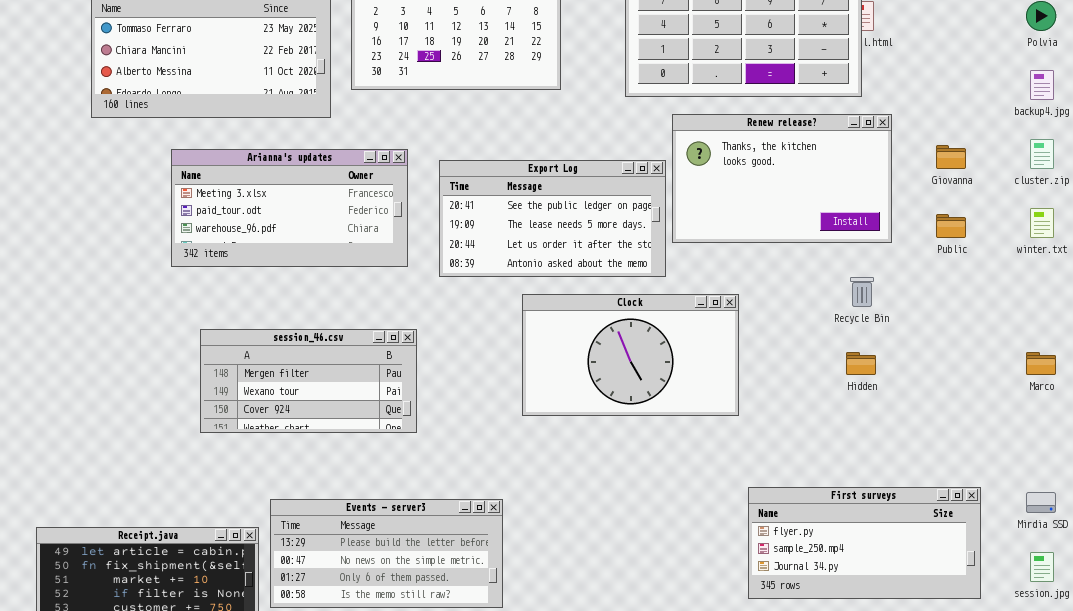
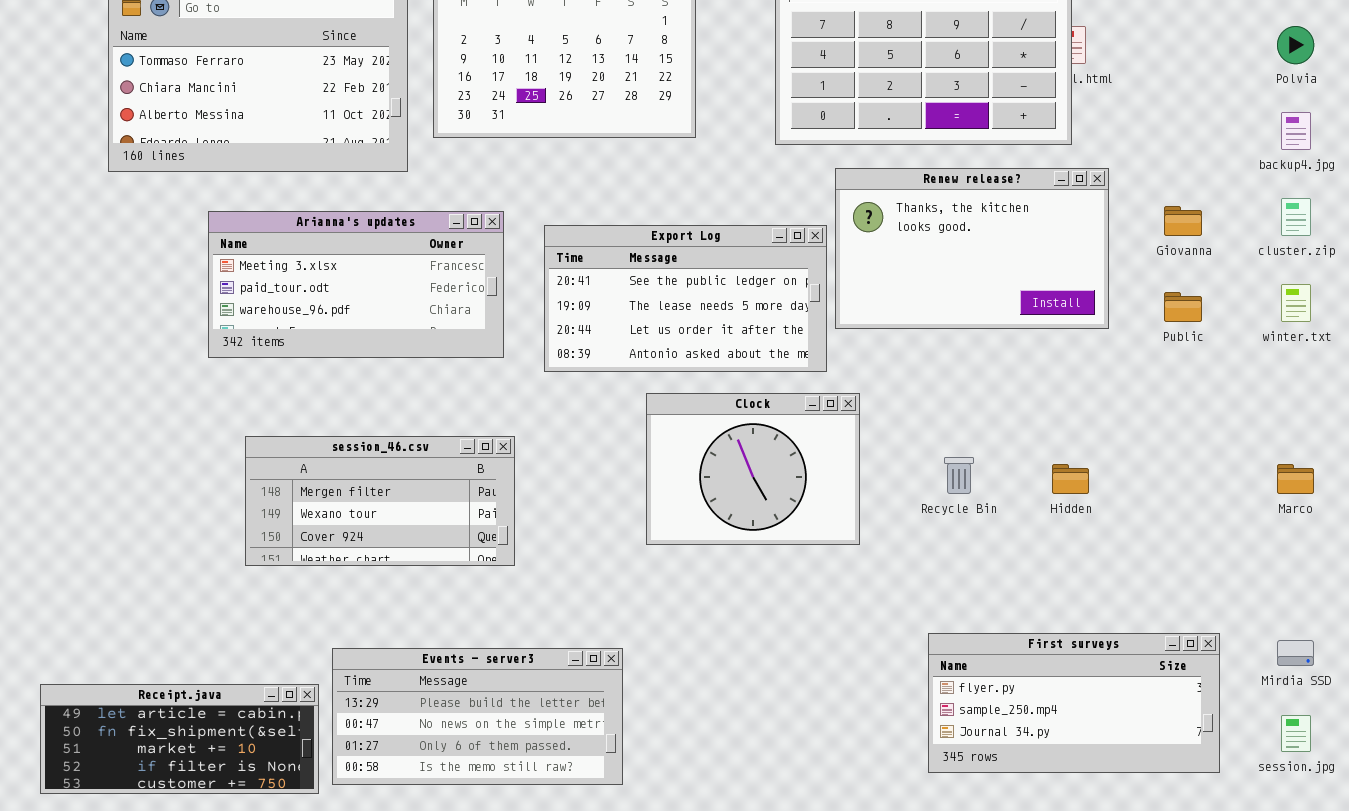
Recycle Bin: [850,277,874,307] -> [944,457,974,494], moved
Clock: [522,294,739,416] -> [646,393,860,545], resized

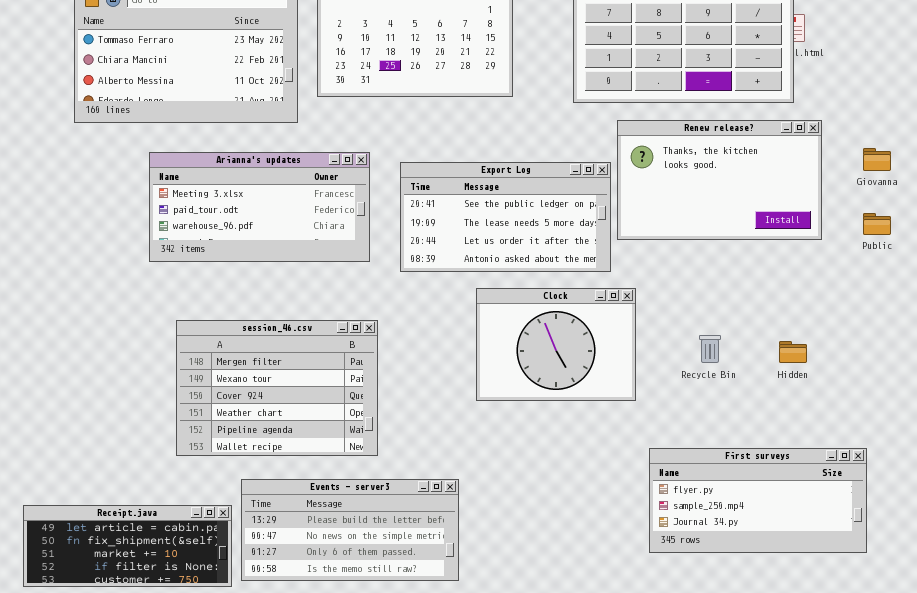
session_46.csv: [245,436,515,566] -> [176,320,378,456], resized
First surveys: [928,633,1220,773] -> [649,448,867,553], moved

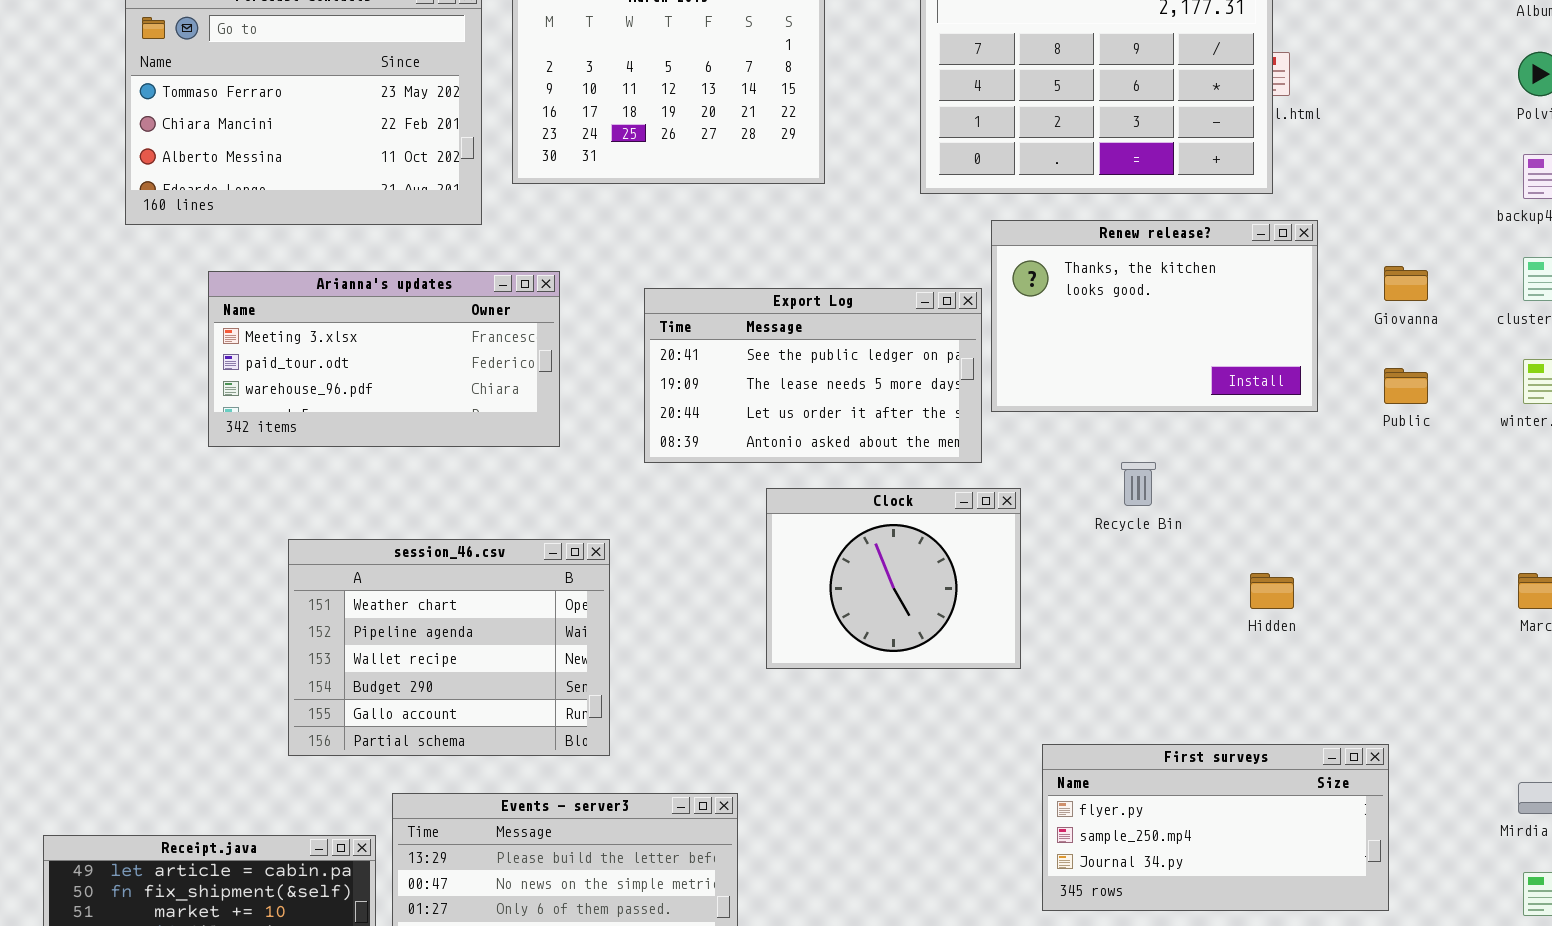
Arianna's updates: [149,152,370,262] -> [208,271,560,447], moved
session_46.csv: [176,320,378,456] -> [288,539,610,756], scrolled down 3 rows
Recycle Bin: [699,335,721,363] -> [1121,462,1156,506], moved

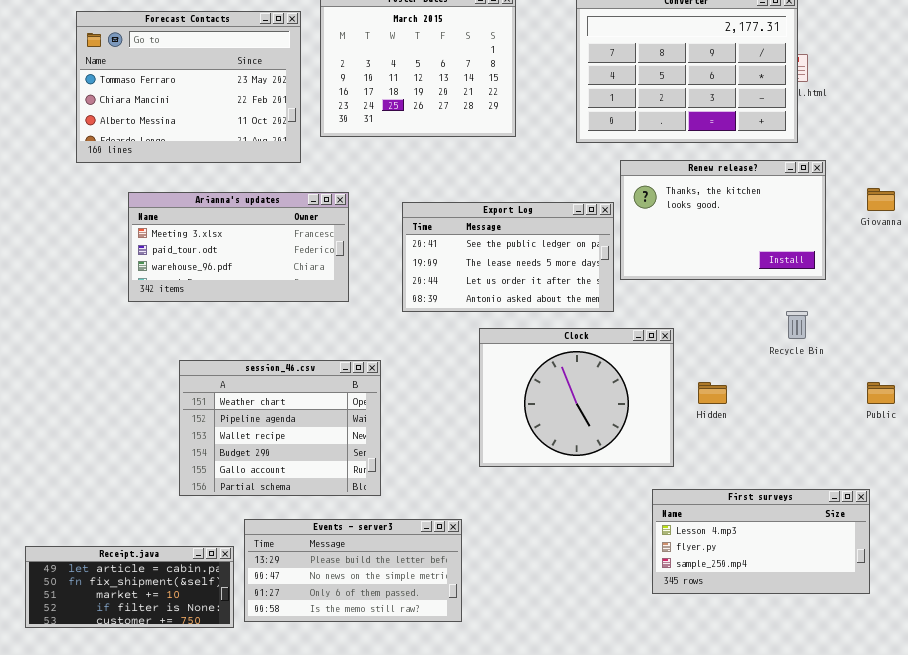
Public: [1384,368,1428,404] -> [867,382,895,404], moved
Recycle Bin: [1121,462,1156,506] -> [786,311,808,339], moved
Clock: [766,488,1021,669] -> [479,328,674,467], resized
Hidden: [1250,573,1294,609] -> [698,382,727,404], moved
First surveys: [1042,744,1389,911] -> [652,489,870,594], scrolled up 1 row

